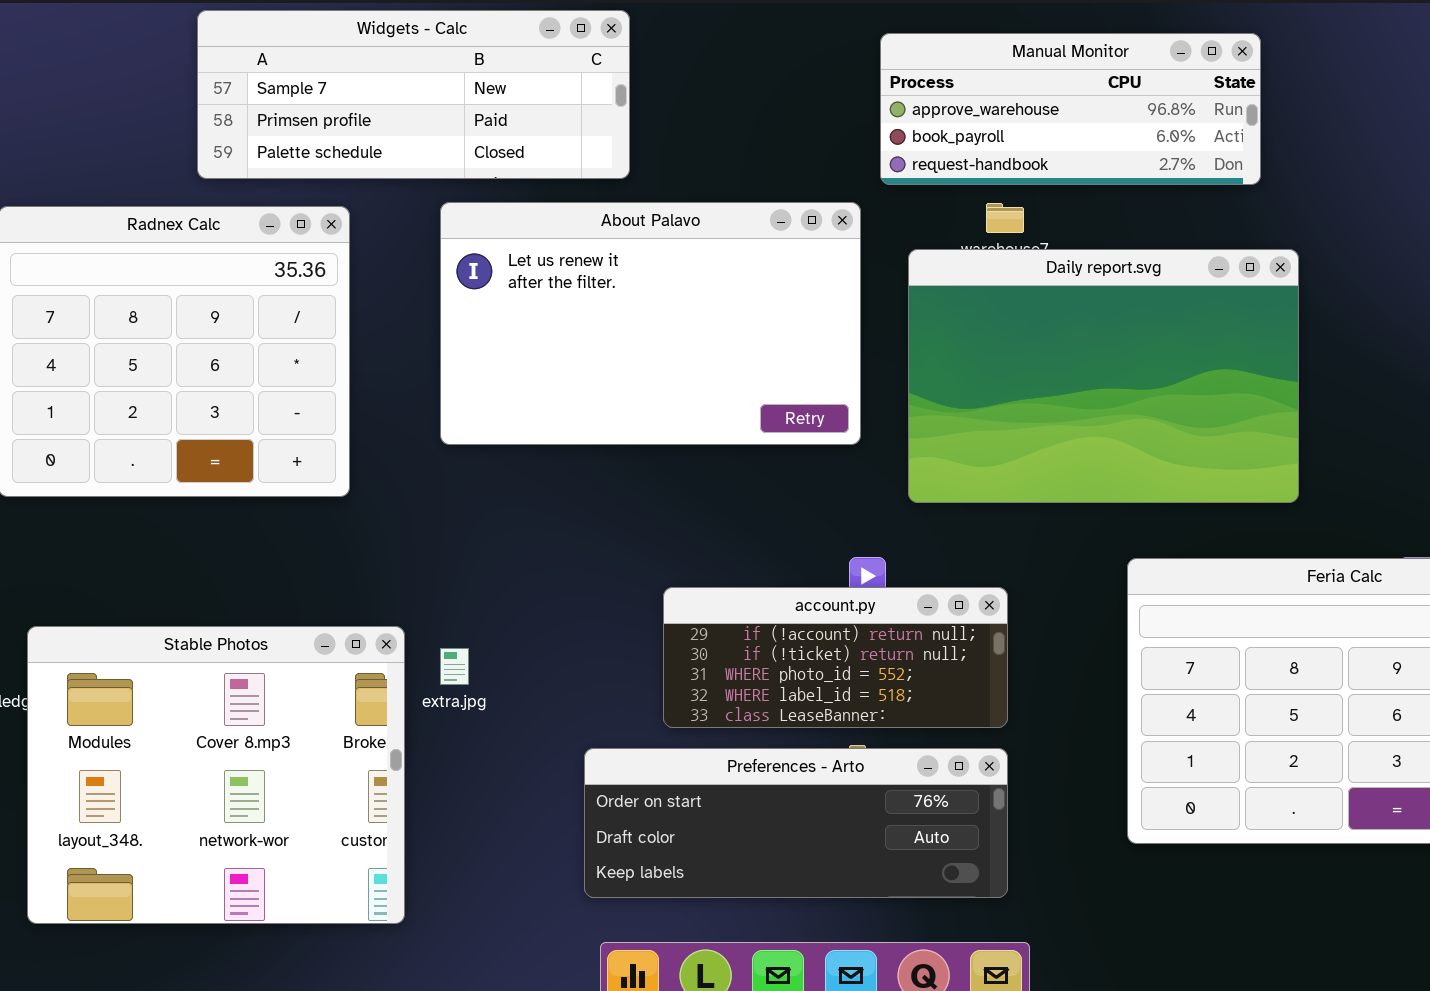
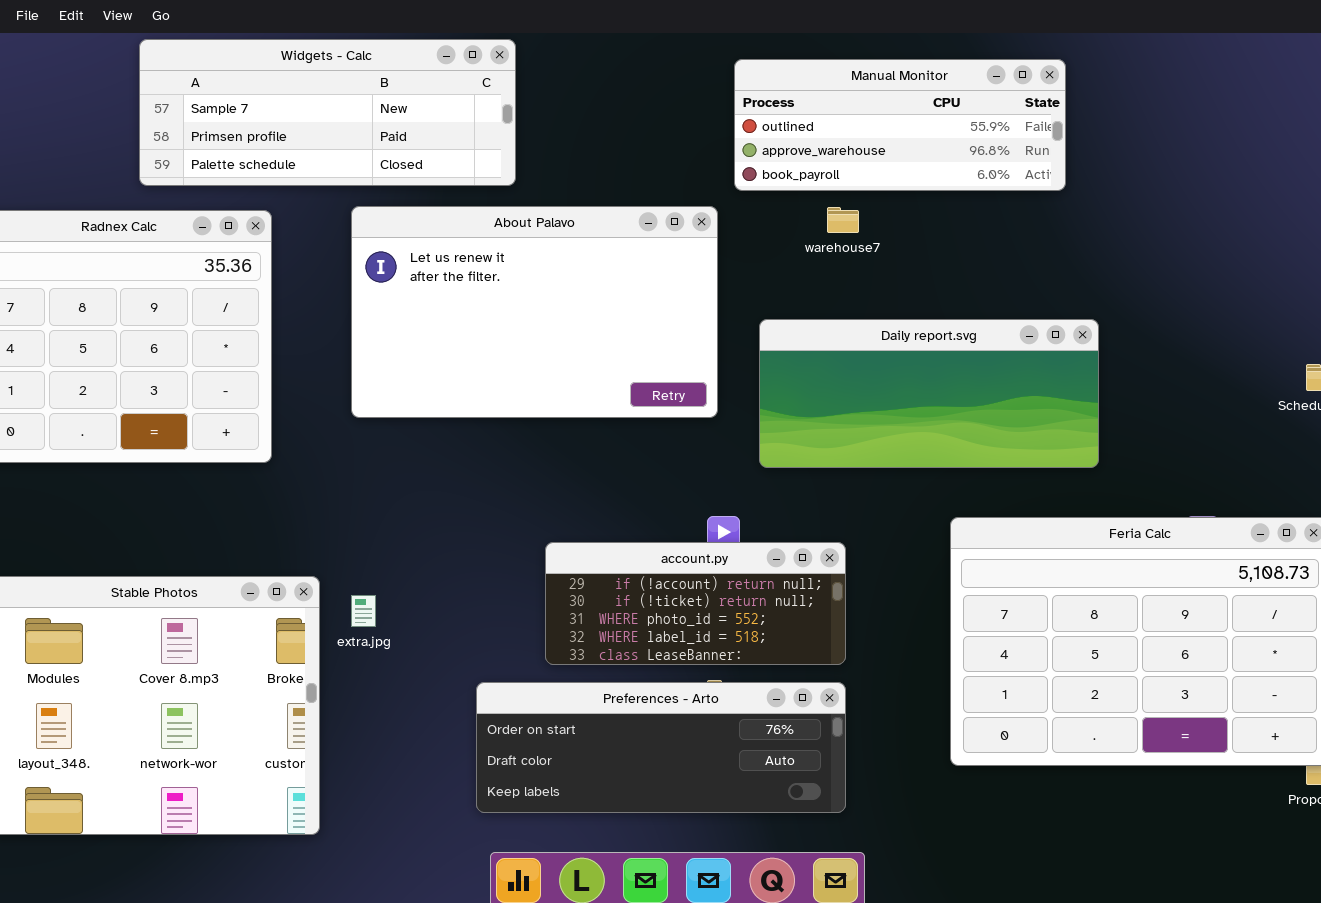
Manual Monitor: [880,33,1261,185] -> [734,59,1066,191], scrolled up 1 row
Daily report.svg: [908,249,1299,503] -> [759,319,1099,468], resized

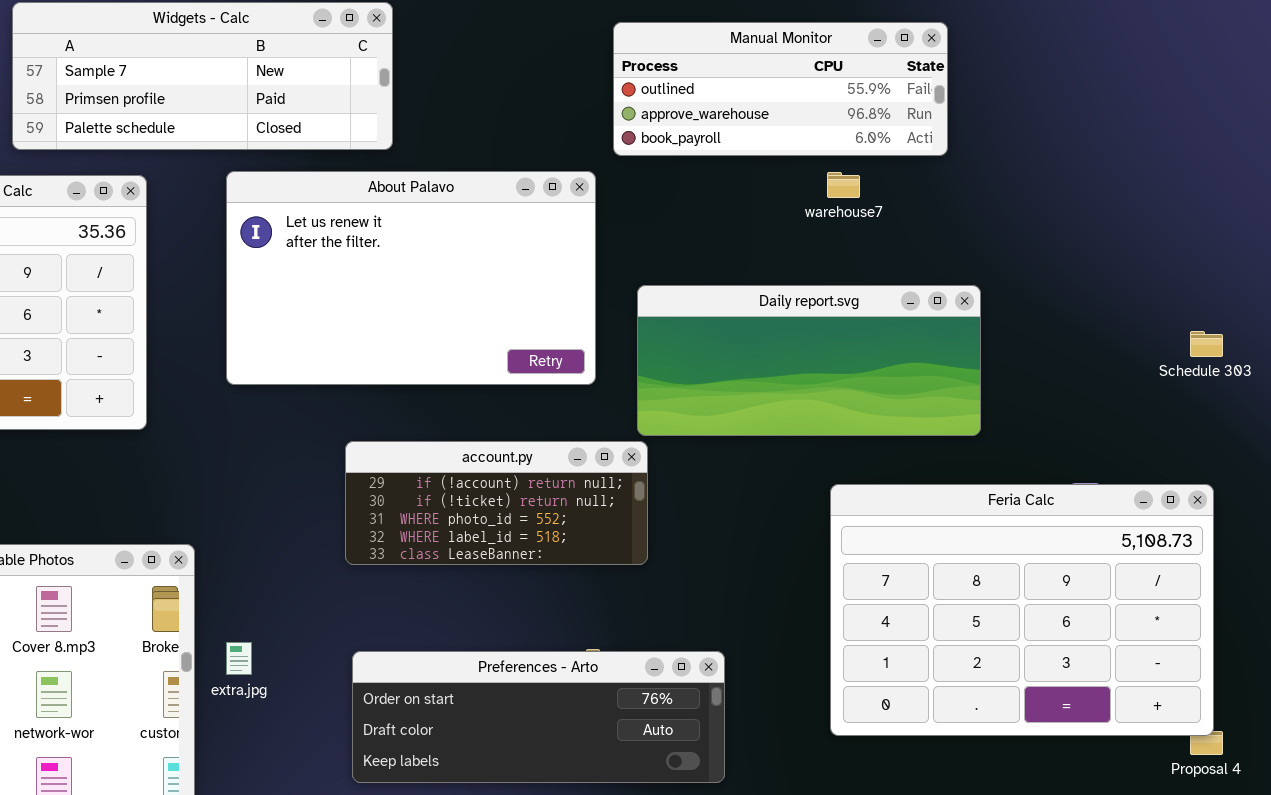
warehouse7: [827,207,859,233] -> [827,172,860,198], moved
account.py: [545,542,846,665] -> [345,441,648,565], moved
extra.jpg: [351,595,376,627] -> [226,642,252,675], moved

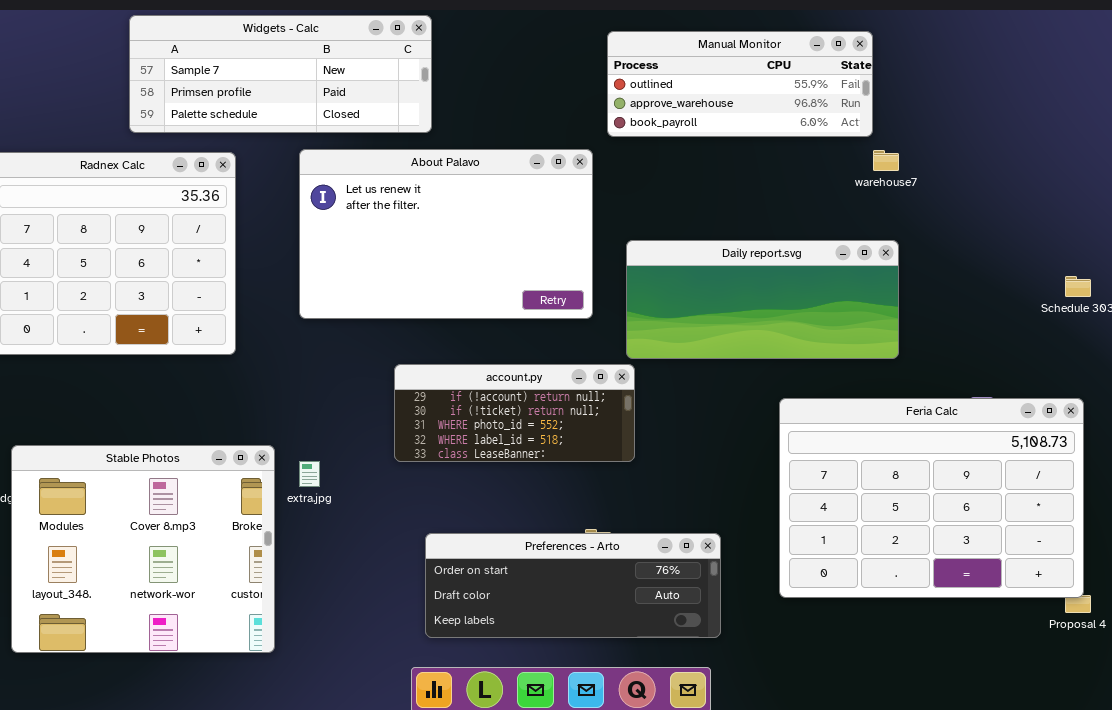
warehouse7: [827,172,860,198] -> [873,150,899,171], moved
extra.jpg: [226,642,252,675] -> [299,461,320,487], moved
Preferences - Arto: [352,651,725,783] -> [425,533,721,638], moved

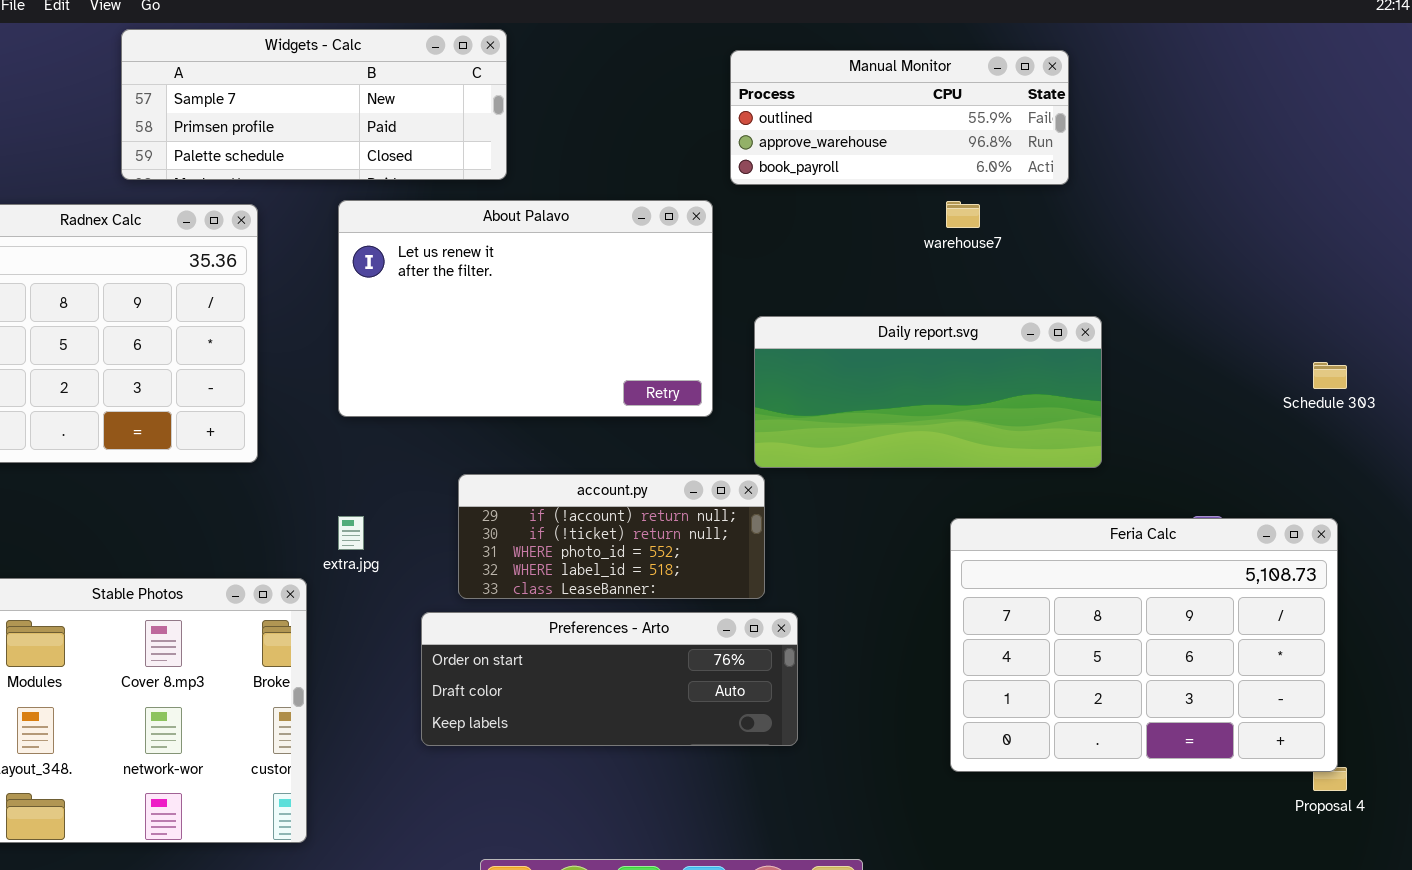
warehouse7: [873,150,899,171] -> [946,201,980,228], moved
extra.jpg: [299,461,320,487] -> [338,516,364,550], moved
Preferences - Arto: [425,533,721,638] -> [421,612,798,746], moved

